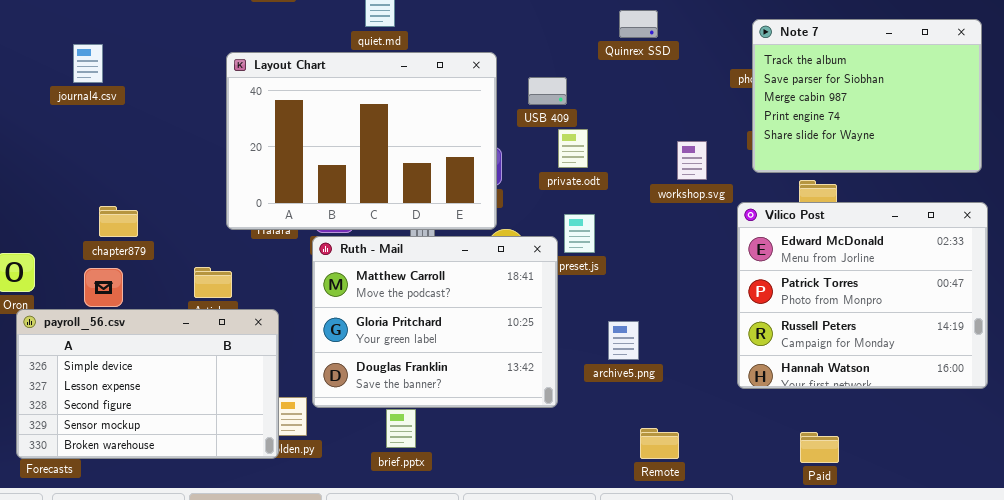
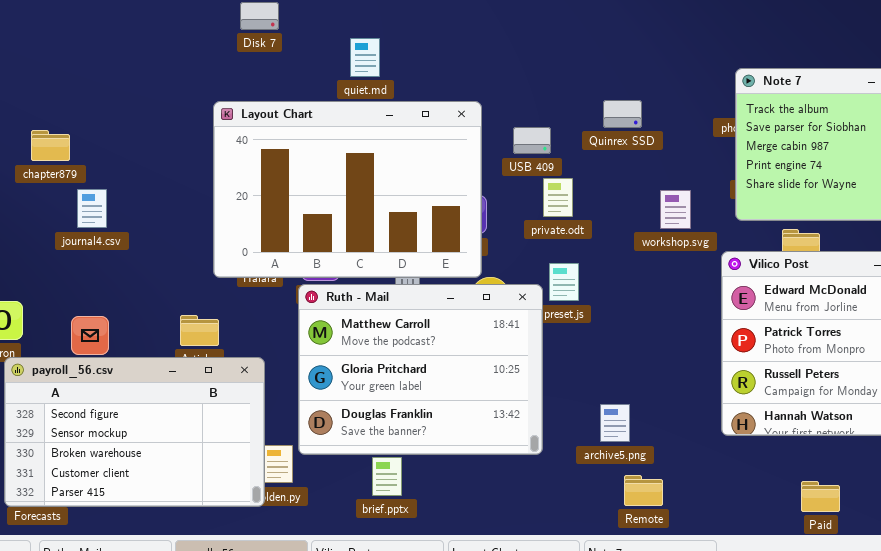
Quinrex SSD: [619,10,658,38] -> [603,100,642,128], moved
journal4.csv: [73,44,103,83] -> [77,189,107,228], moved
chapter879: [99,206,138,237] -> [31,130,70,161], moved
payroll_56.csv: [16,309,279,459] -> [4,357,265,507], scrolled down 2 rows
archive5.png: [608,321,639,360] -> [600,404,630,442], moved
Paid: [800,432,839,463] -> [801,481,840,512], moved

